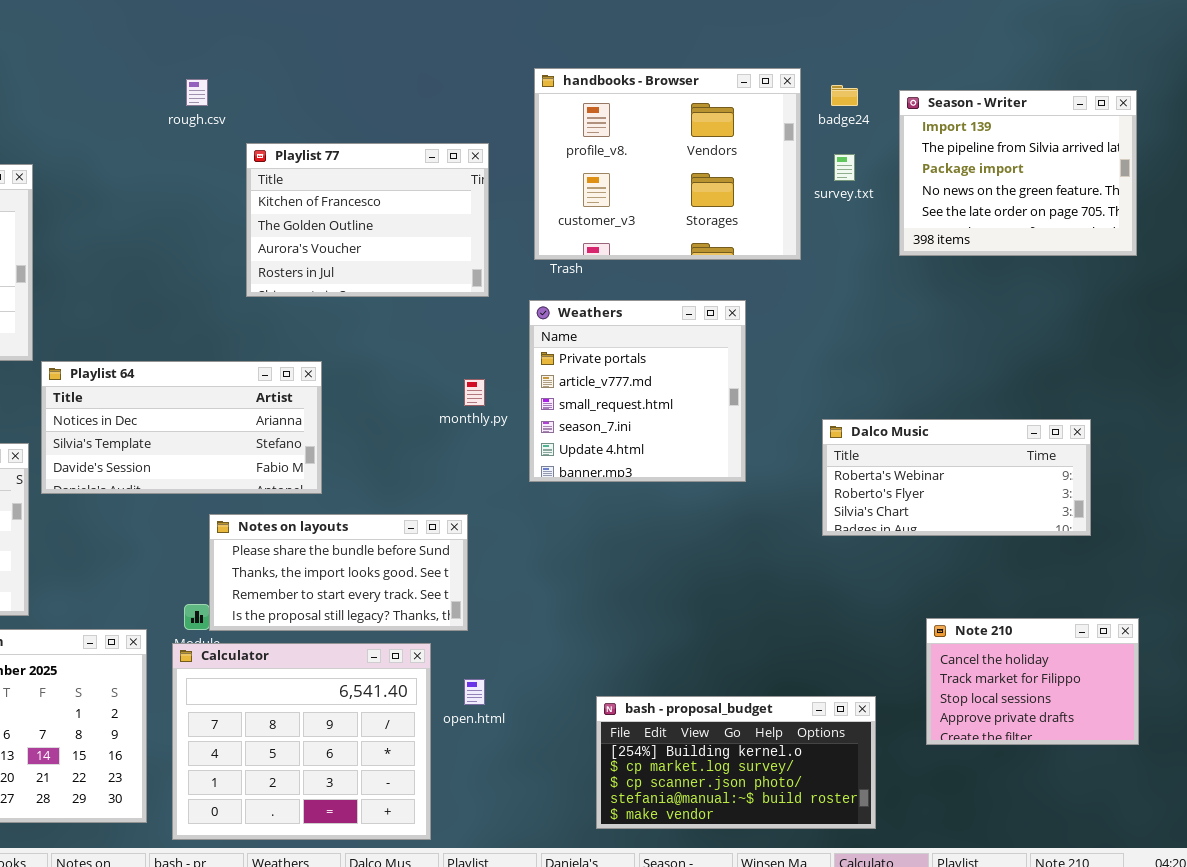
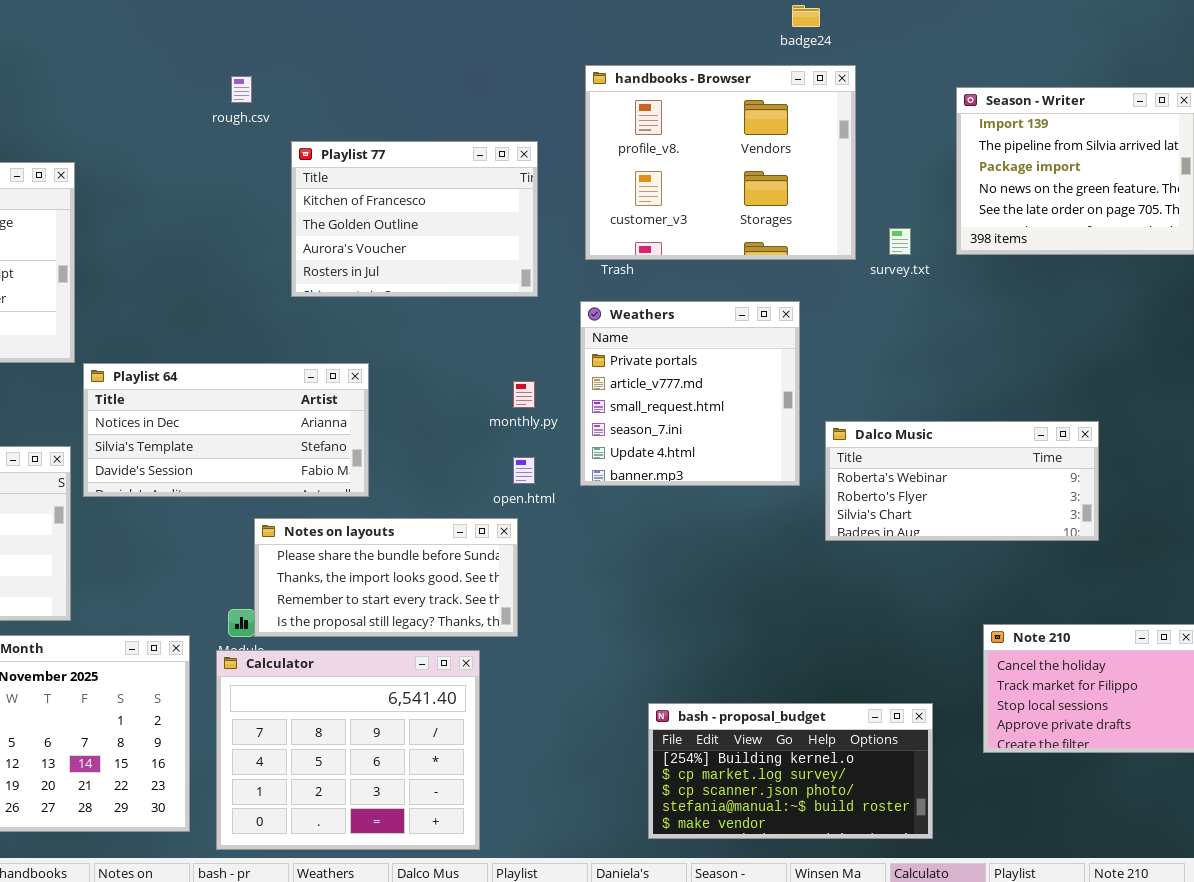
badge24: [831,85,858,106] -> [792,5,820,27], moved
survey.txt: [834,154,855,181] -> [889,228,911,255], moved
Dalco Music: [822,419,1091,536] -> [825,421,1099,541], moved
open.html: [464,679,485,705] -> [513,457,535,484], moved

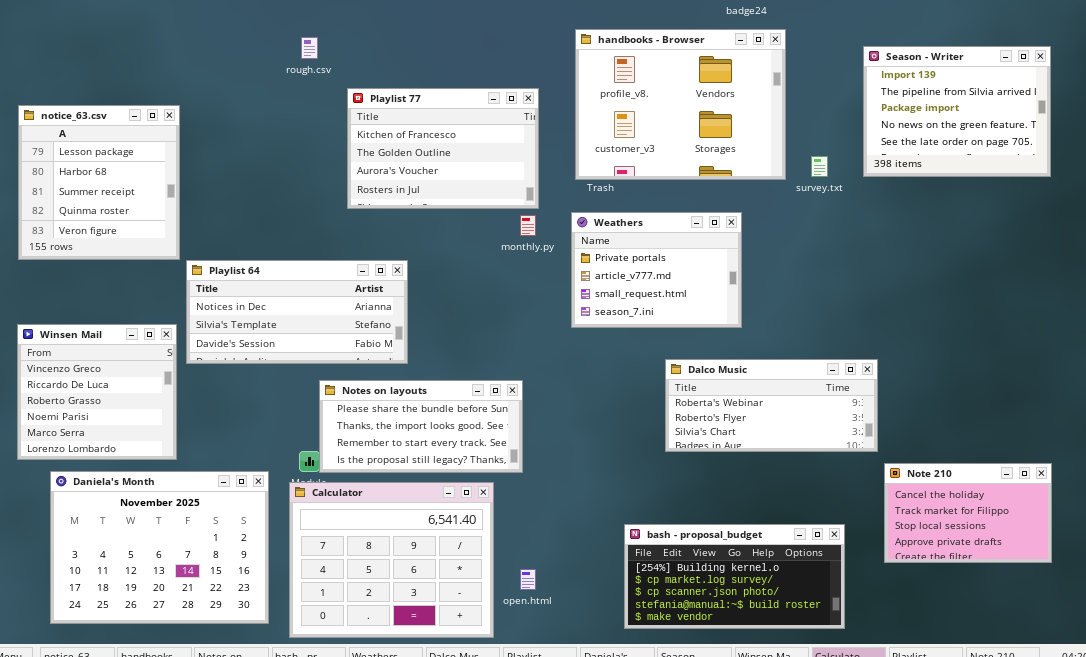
Weathers: [580,301,800,486] -> [571,212,742,328], resized
monthly.py: [513,381,535,408] -> [520,215,536,236], moved
Dalco Music: [825,421,1099,541] -> [665,359,878,452], moved
open.html: [513,457,535,484] -> [520,569,536,590], moved

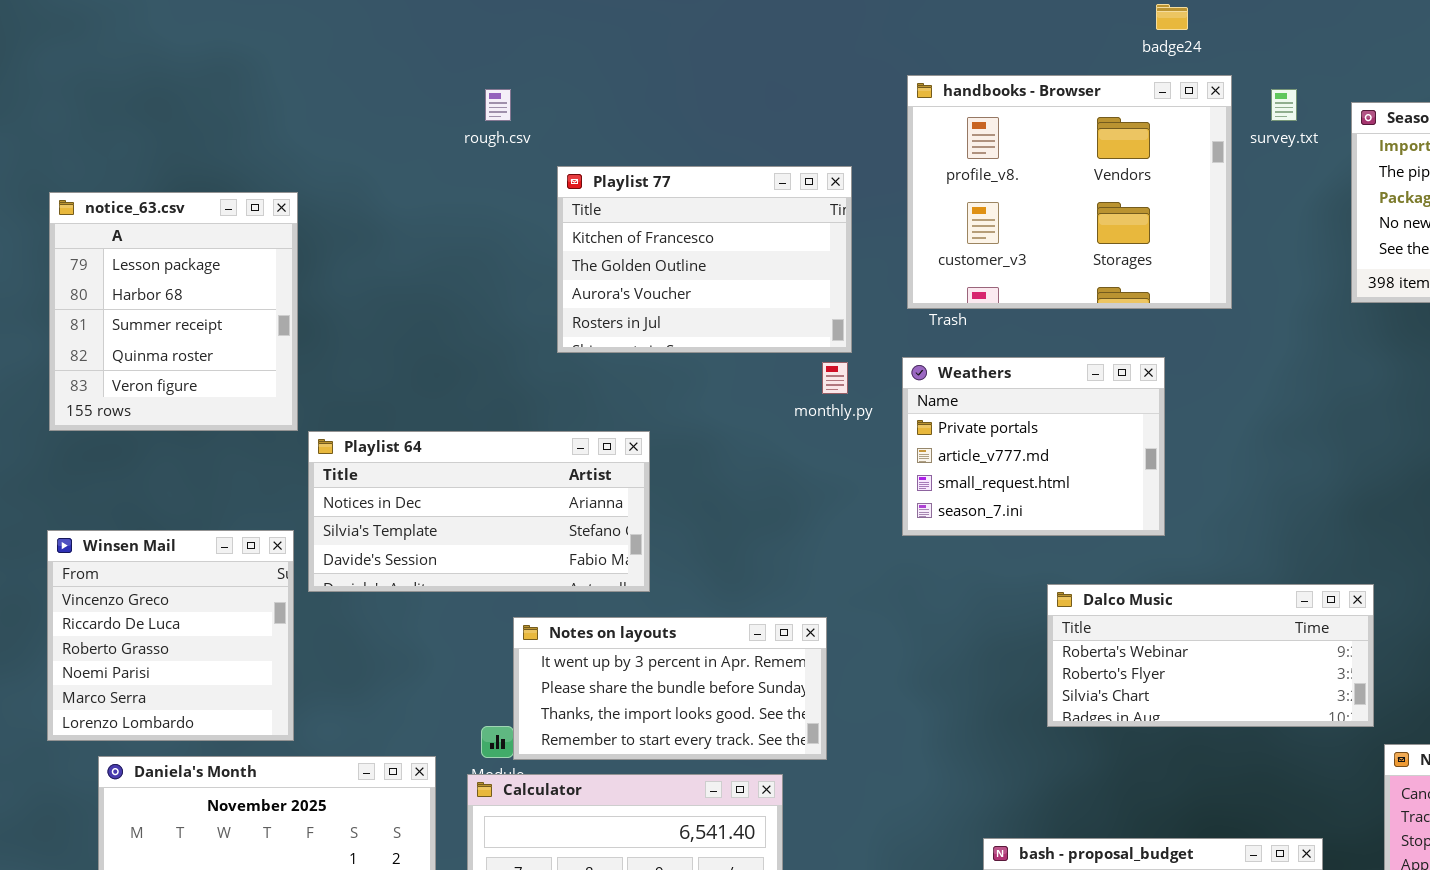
survey.txt: [811,156,828,177] -> [1271,89,1297,121], moved
Notes on layouts: [319,380,523,473] -> [513,617,827,760], scrolled up 1 row

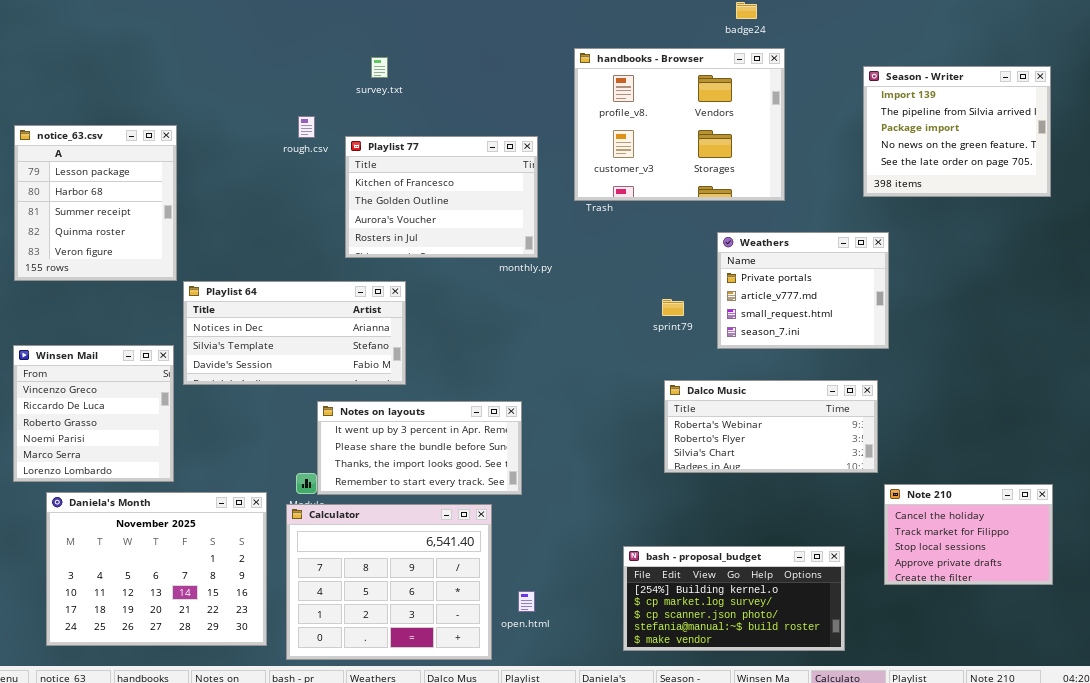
rough.csv: [485,89,511,121] -> [298,116,315,138], moved
survey.txt: [1271,89,1297,121] -> [371,57,388,78], moved
Playlist 77: [557,166,852,353] -> [345,136,538,258], moved
Weathers: [902,357,1165,536] -> [717,232,889,349], moved

